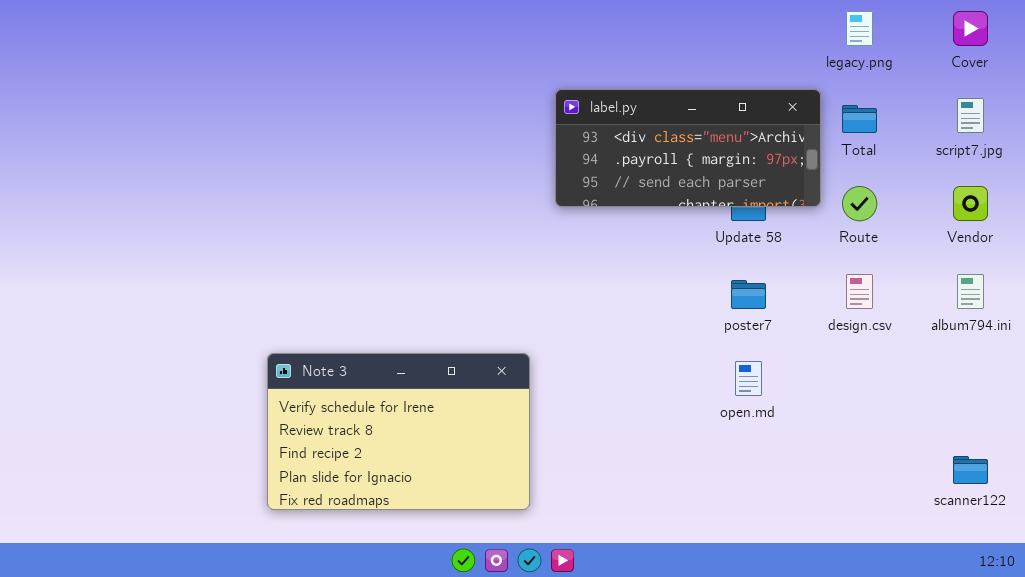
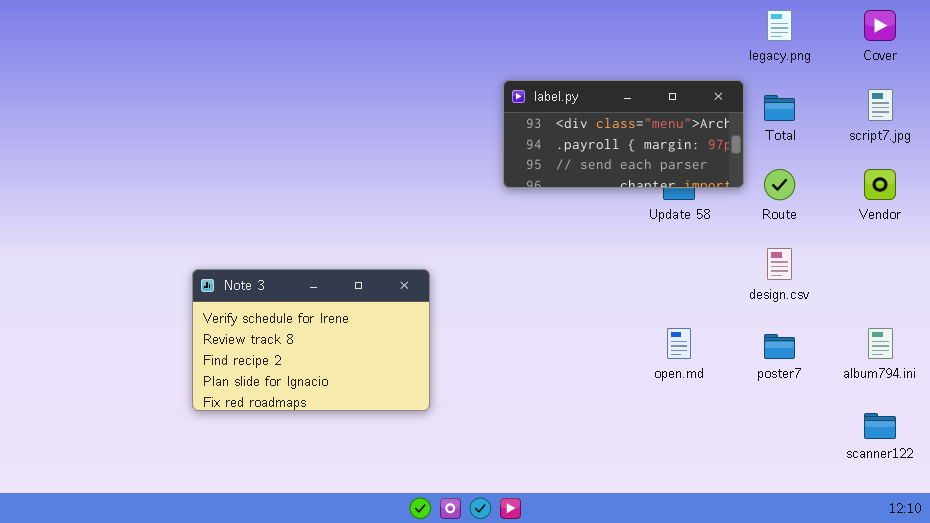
album794.ini: [957,274,984,309] -> [868,328,893,359], moved
poster7: [731,280,766,309] -> [764,334,795,359], moved
Note 3: [267,353,530,510] -> [192,269,430,411], moved

